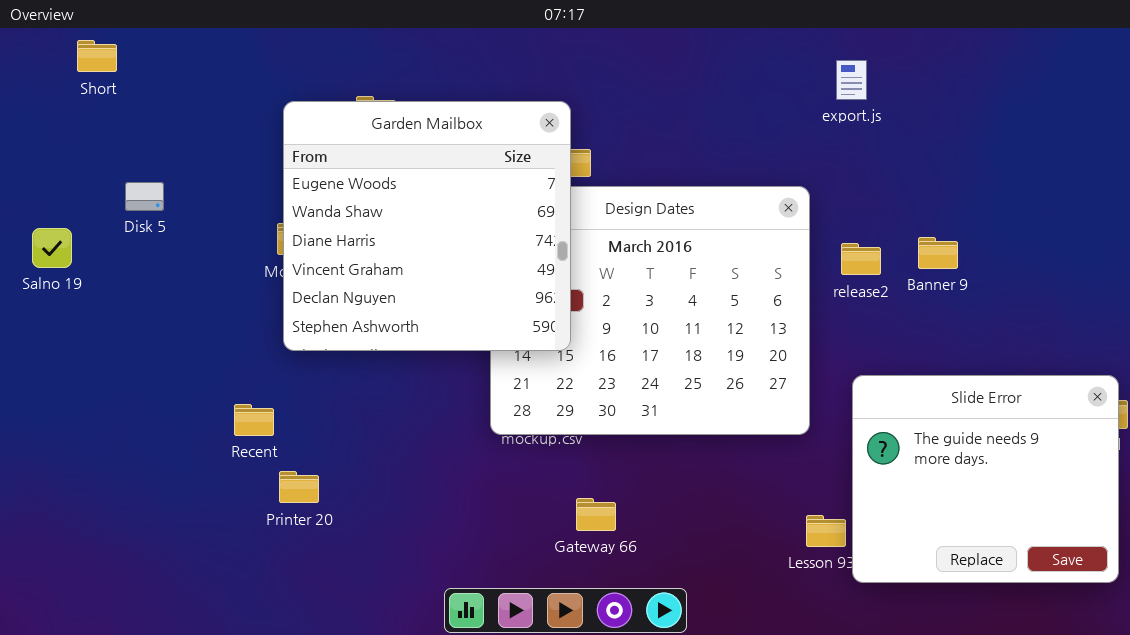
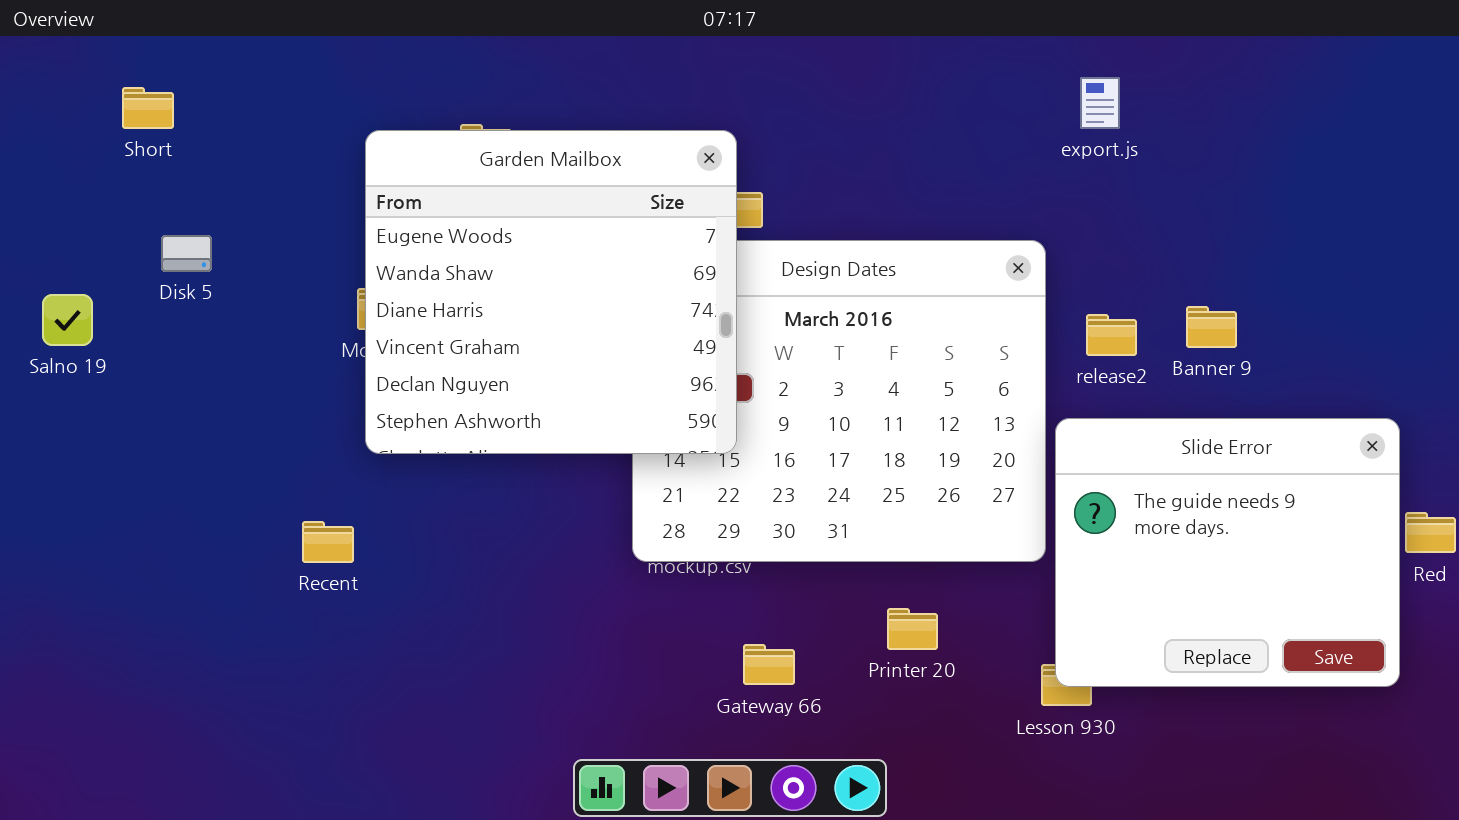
Short: [77,40,117,72] -> [122,87,174,129], moved
Slide Error: [852,375,1119,583] -> [1055,418,1400,687], moved
Printer 20: [279,471,319,503] -> [887,608,938,650], moved

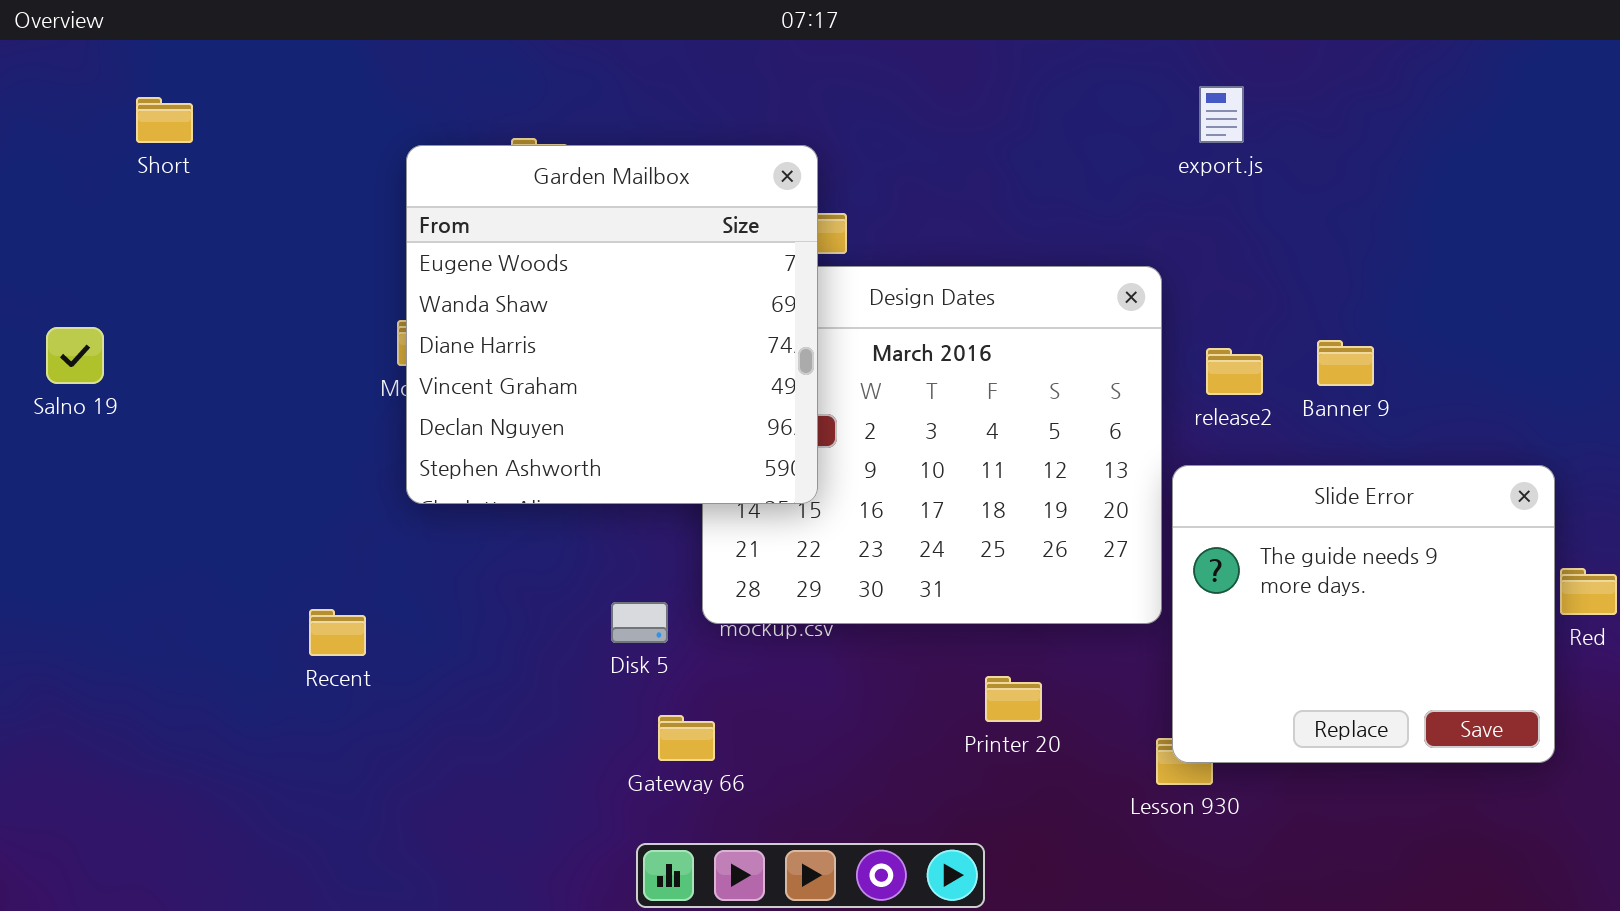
Disk 5: [161,235,212,272] -> [611,602,668,643], moved
Recent: [302,521,354,563] -> [309,609,366,656], moved
Gateway 66: [743,644,795,685] -> [658,715,715,761], moved

